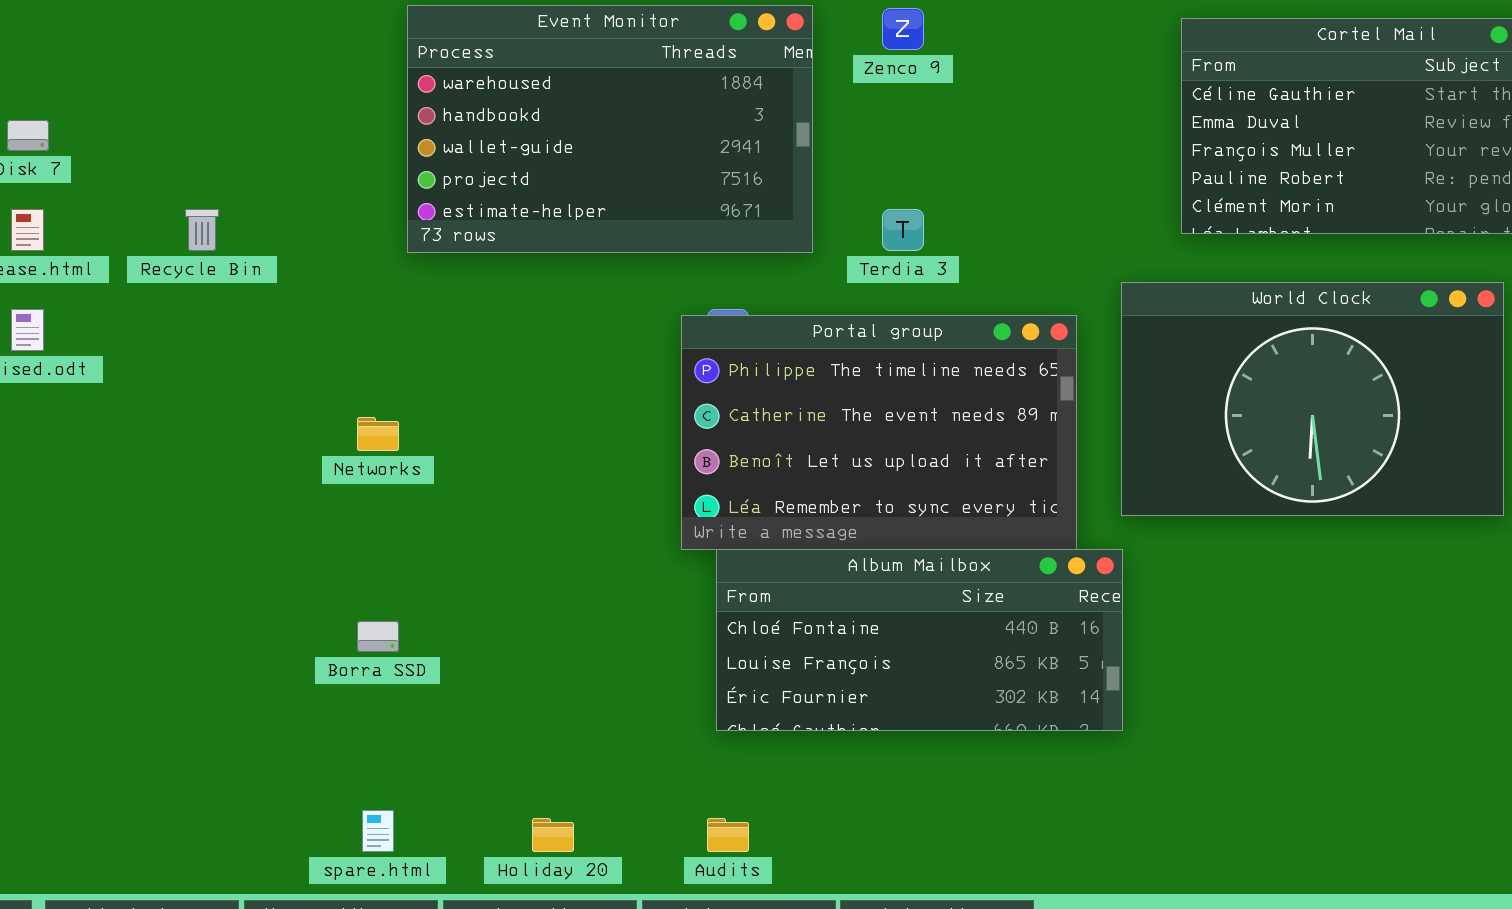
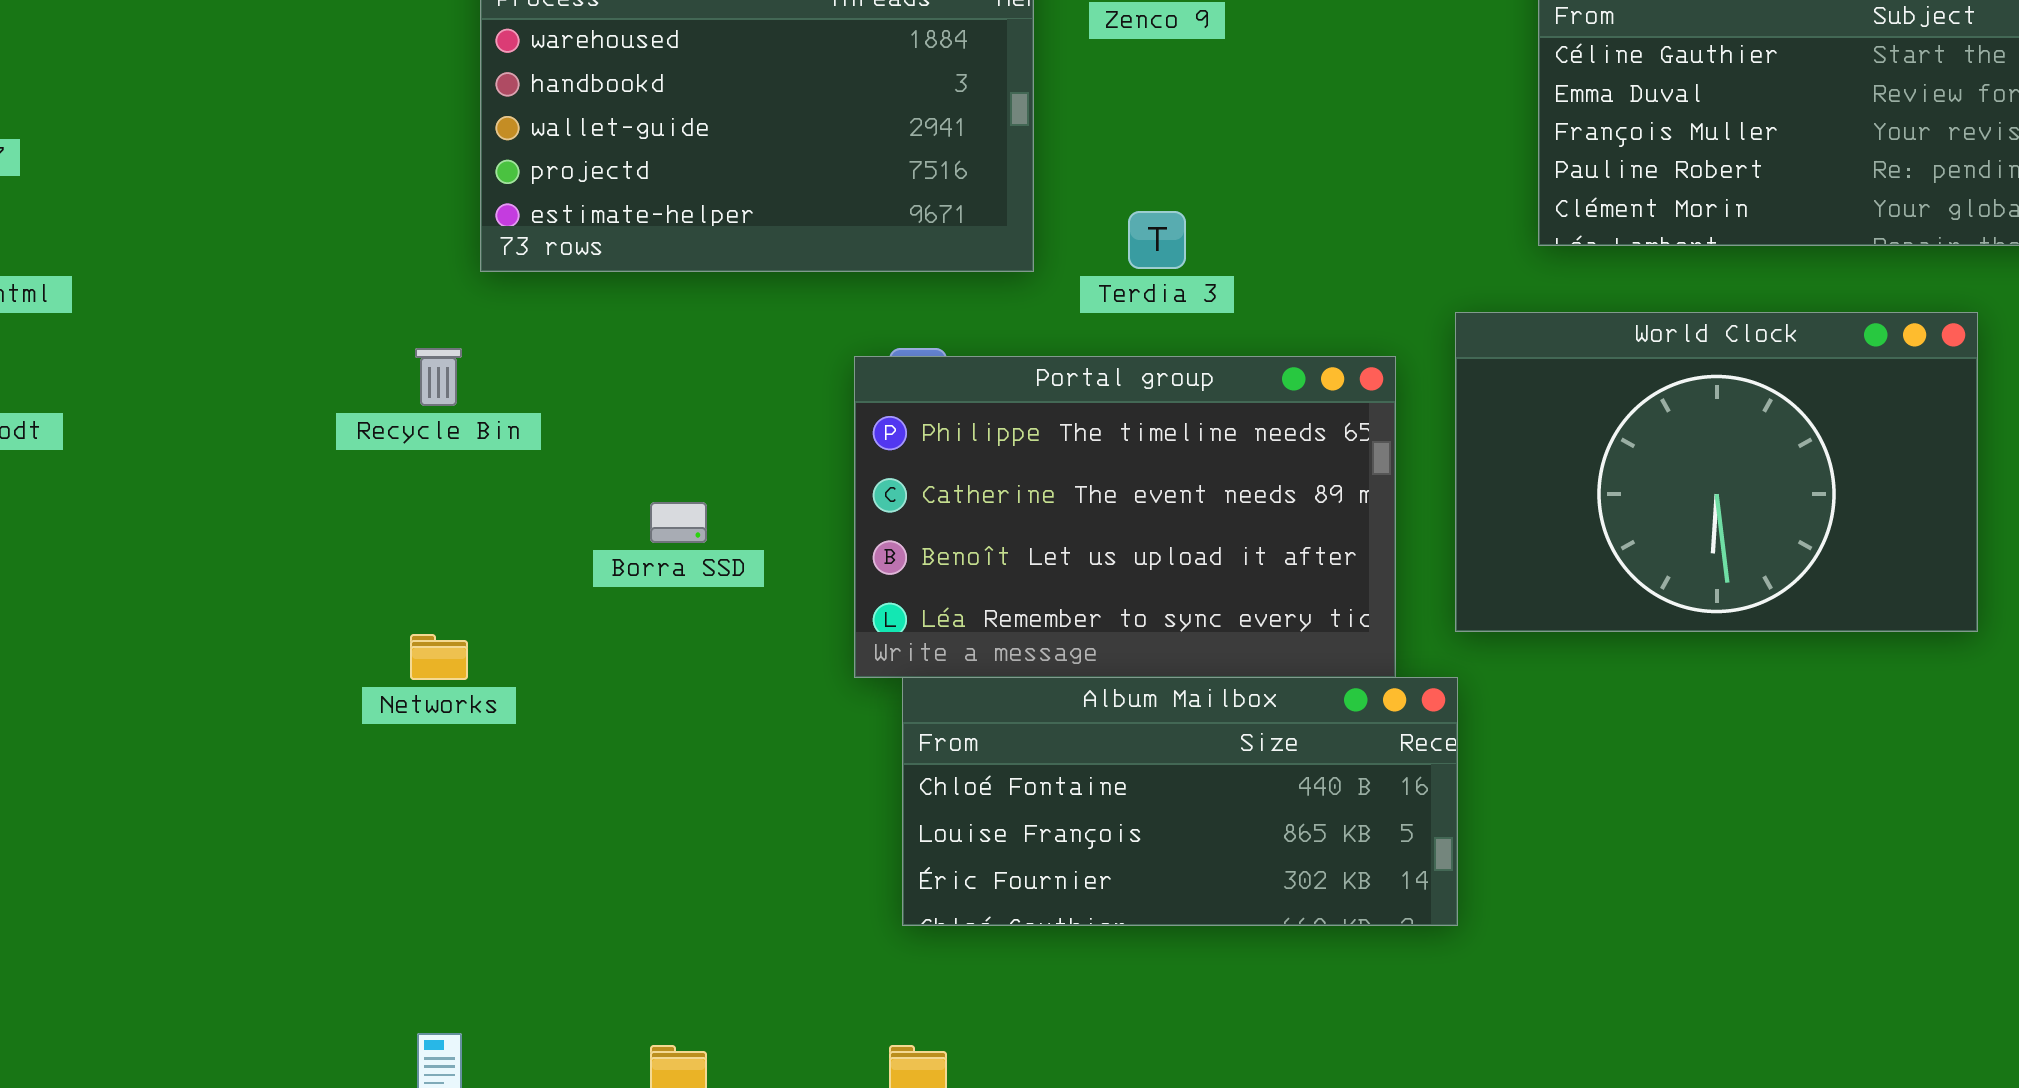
Recycle Bin: [185,209,219,251] -> [415,348,462,406], moved
Networks: [357,417,399,451] -> [410,634,468,680], moved
Borra SSD: [357,621,399,652] -> [650,502,707,543], moved

